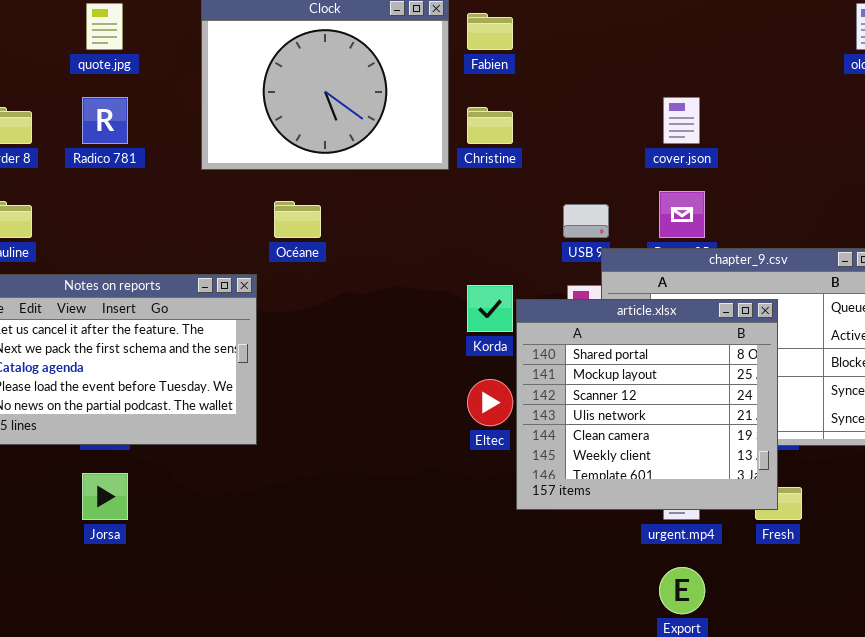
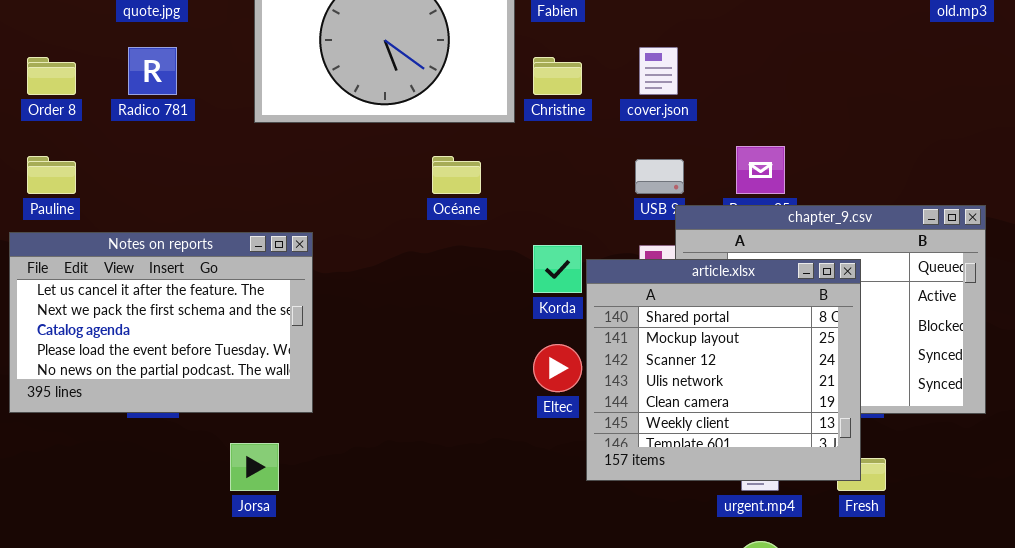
cover.json: [663,97,700,144] -> [639,47,678,95], moved
Océane: [274,201,321,238] -> [432,156,481,194], moved
Jorsa: [82,473,128,520] -> [230,443,279,491], moved

